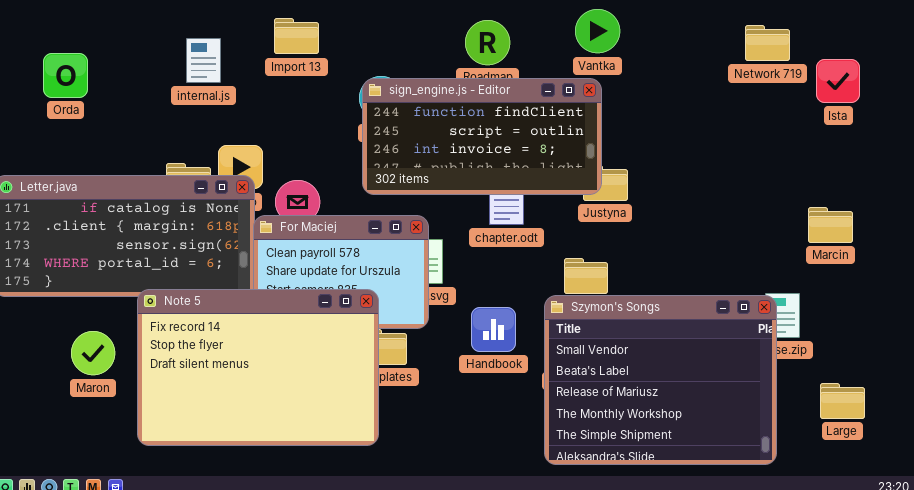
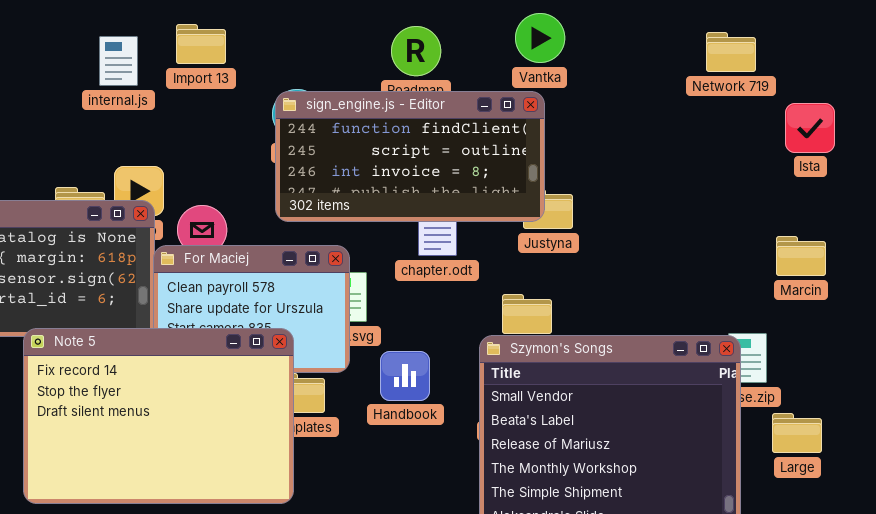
internal.js: [186,38,221,83] -> [99,36,138,86], moved
Ista: [816,59,860,103] -> [785,103,835,153], moved
Handbook: [471,307,516,352] -> [380,351,430,401], moved
Large: [820,383,865,419] -> [772,413,822,453], moved

